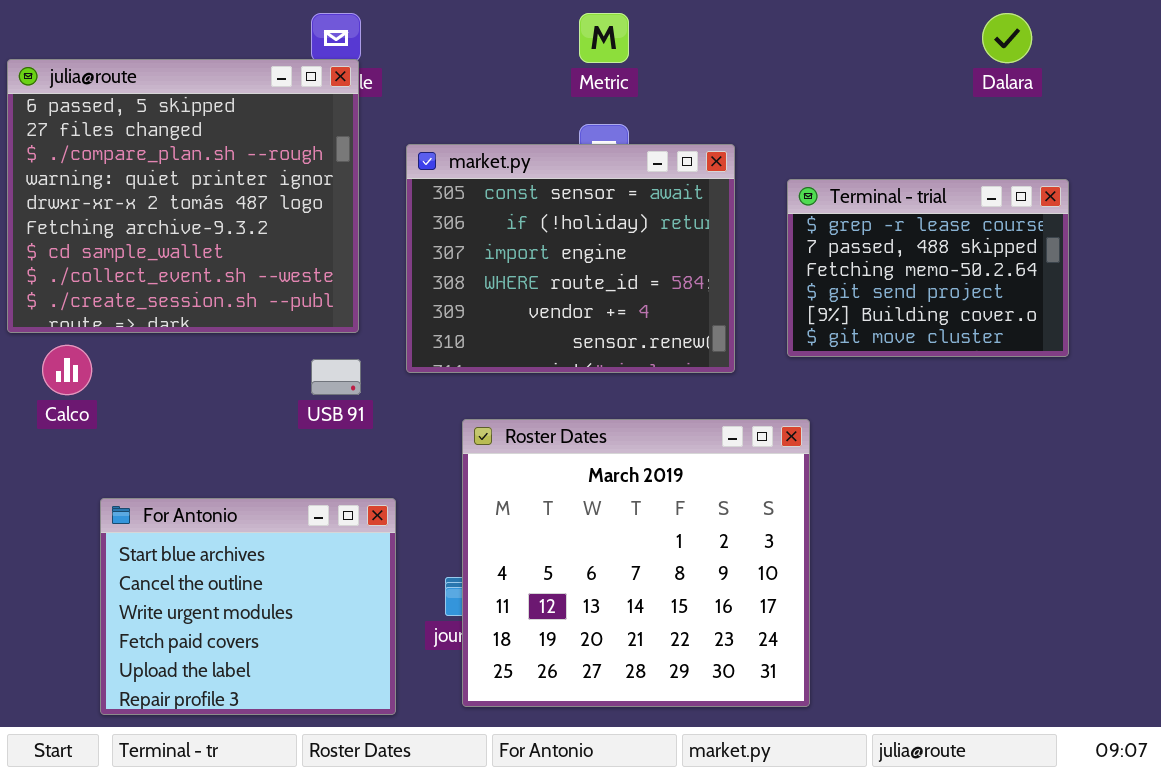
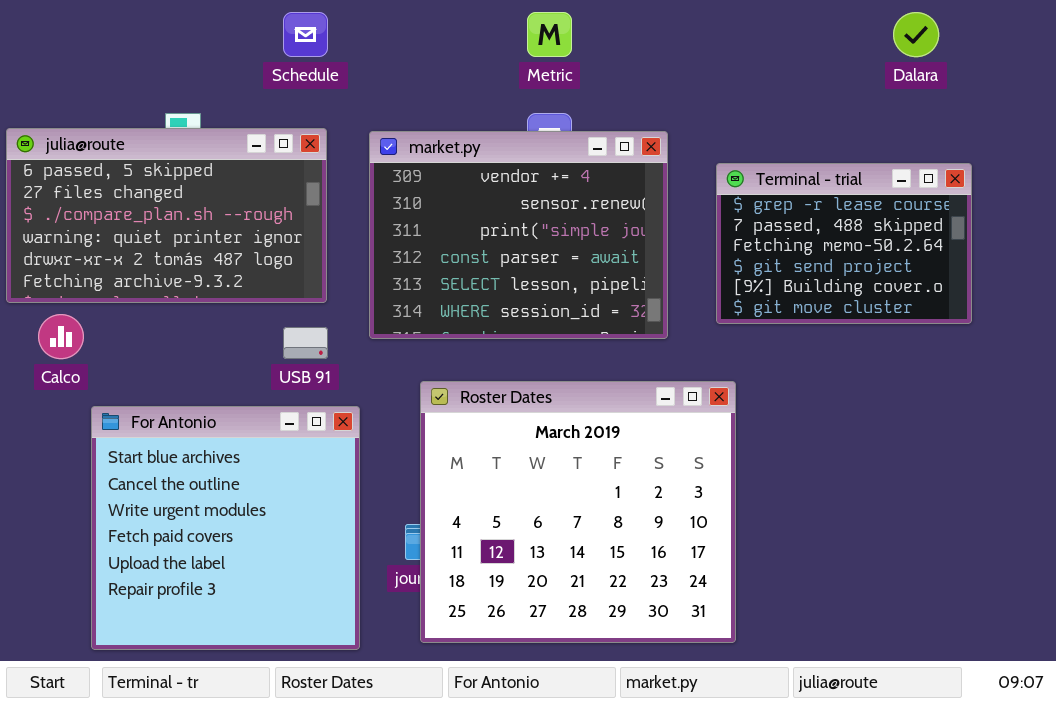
julia@route: [7,59,359,333] -> [6,128,327,303], resized
market.py: [406,144,735,373] -> [369,131,668,339], scrolled down 4 rows
For Antonio: [100,498,396,715] -> [91,406,360,650], resized

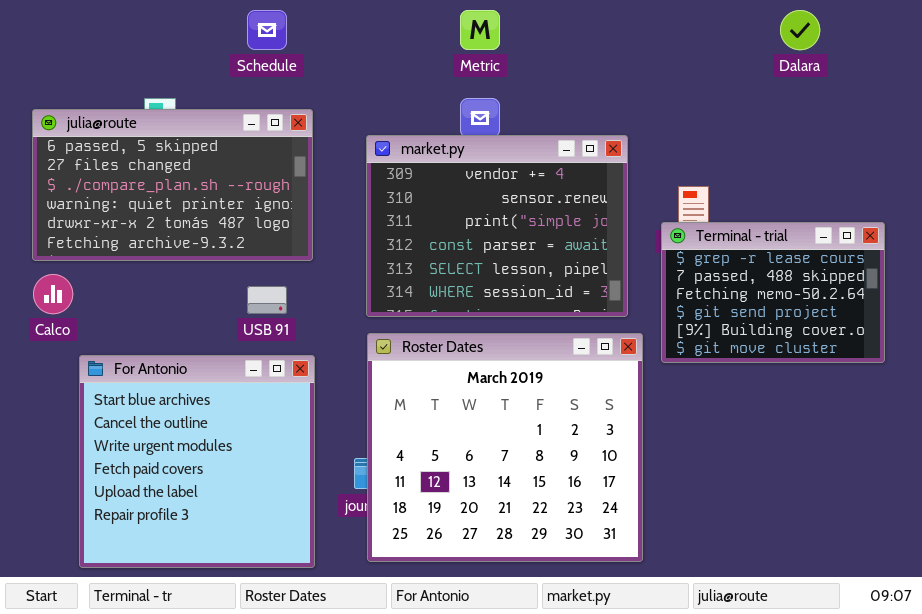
julia@route: [6,128,327,303] -> [32,109,313,261], moved
market.py: [369,131,668,339] -> [366,135,628,317], moved
Terminal - trial: [716,163,972,324] -> [661,222,885,363], moved

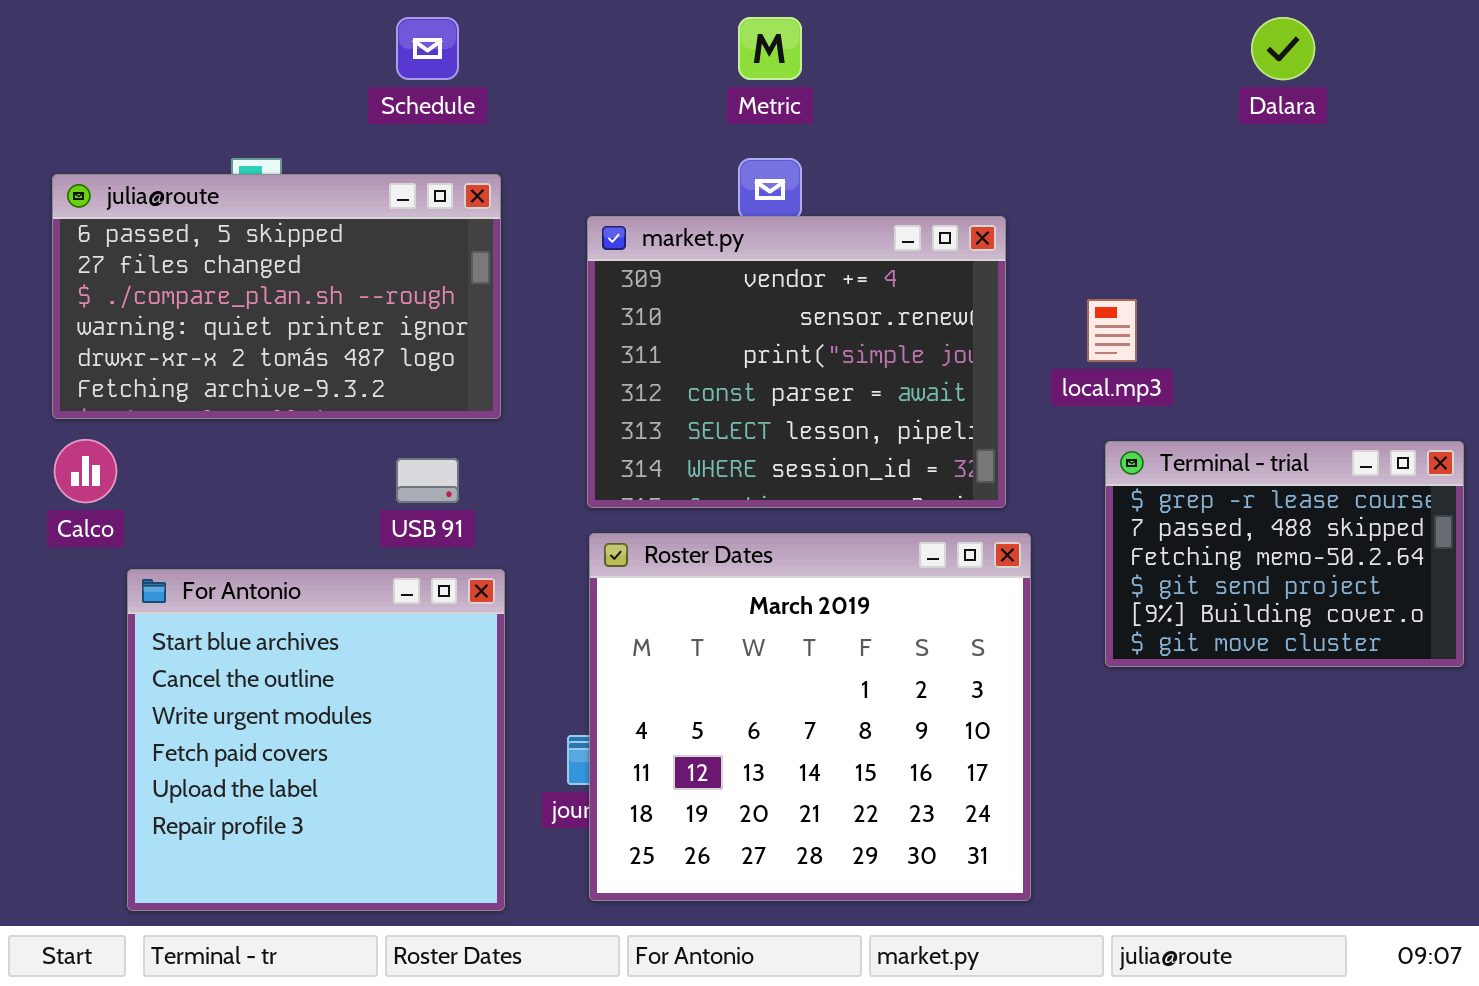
Terminal - trial: [661,222,885,363] -> [1105,441,1464,667], moved

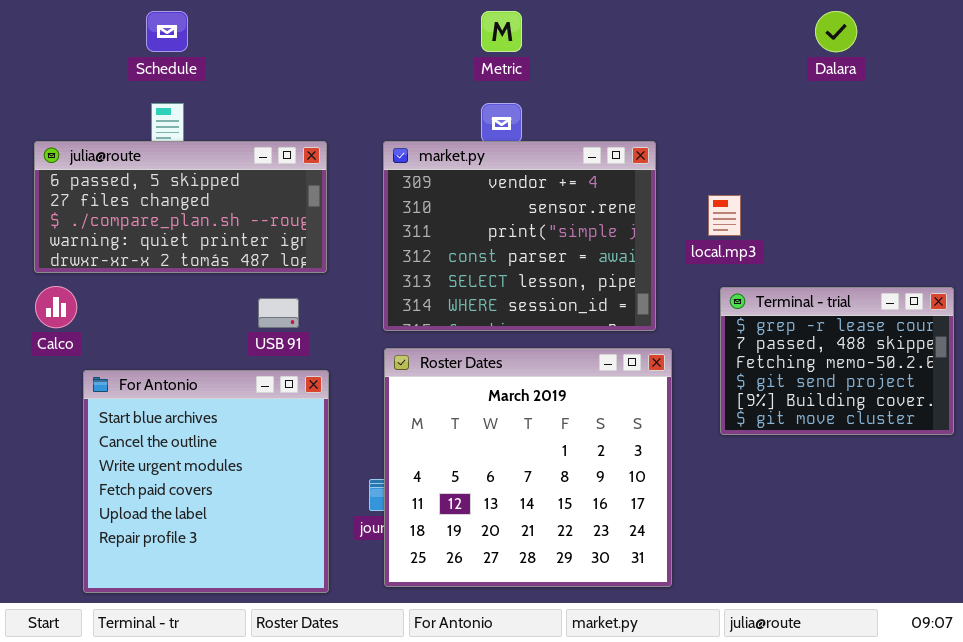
Schedule: [396,17,459,80] -> [146,11,188,52], moved
julia@route: [52,174,501,419] -> [34,141,327,273], resized

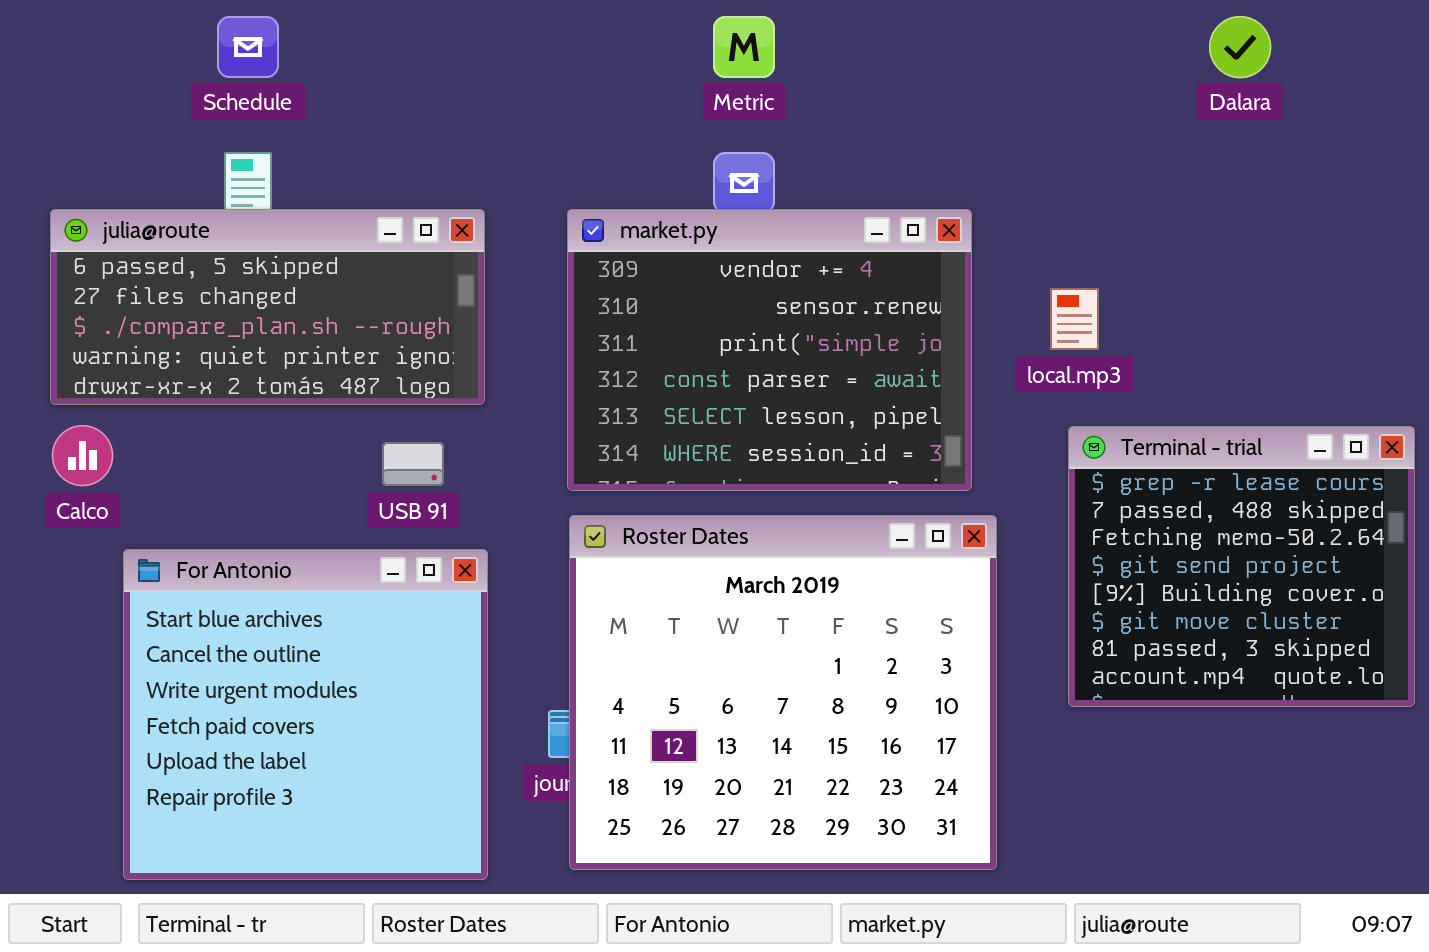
Terminal - trial: [720,287,954,435] -> [1068,426,1415,707], resized

